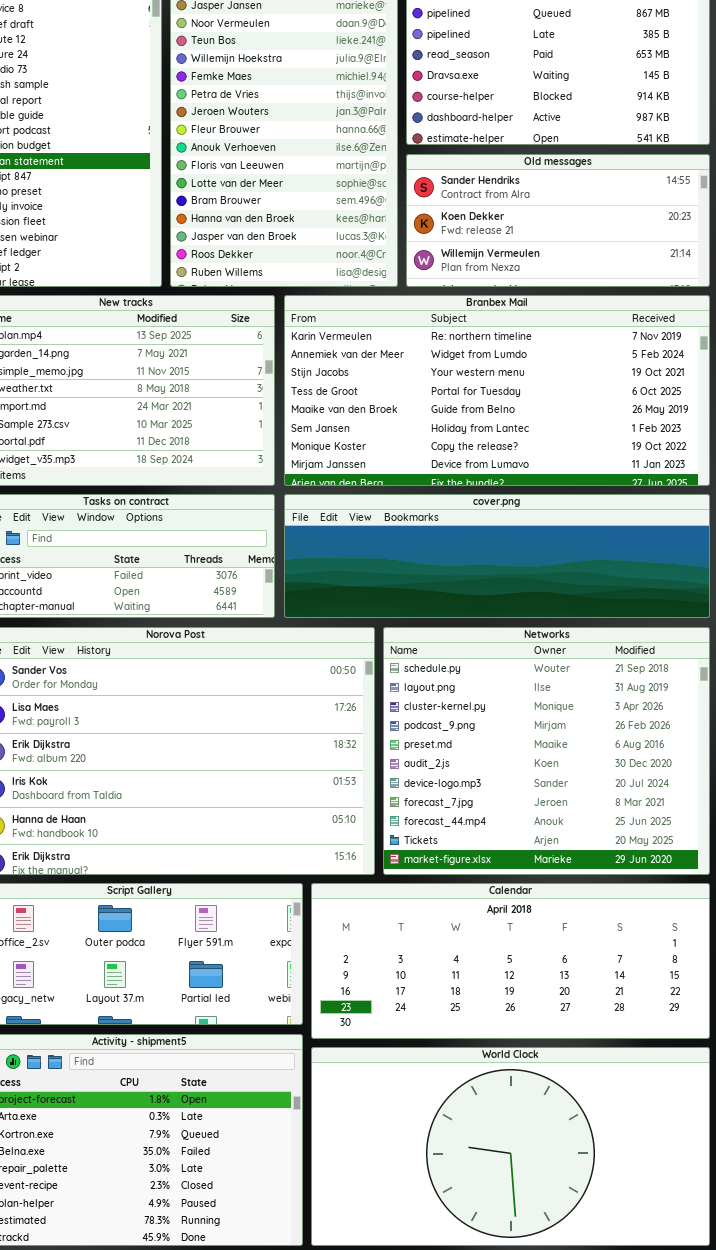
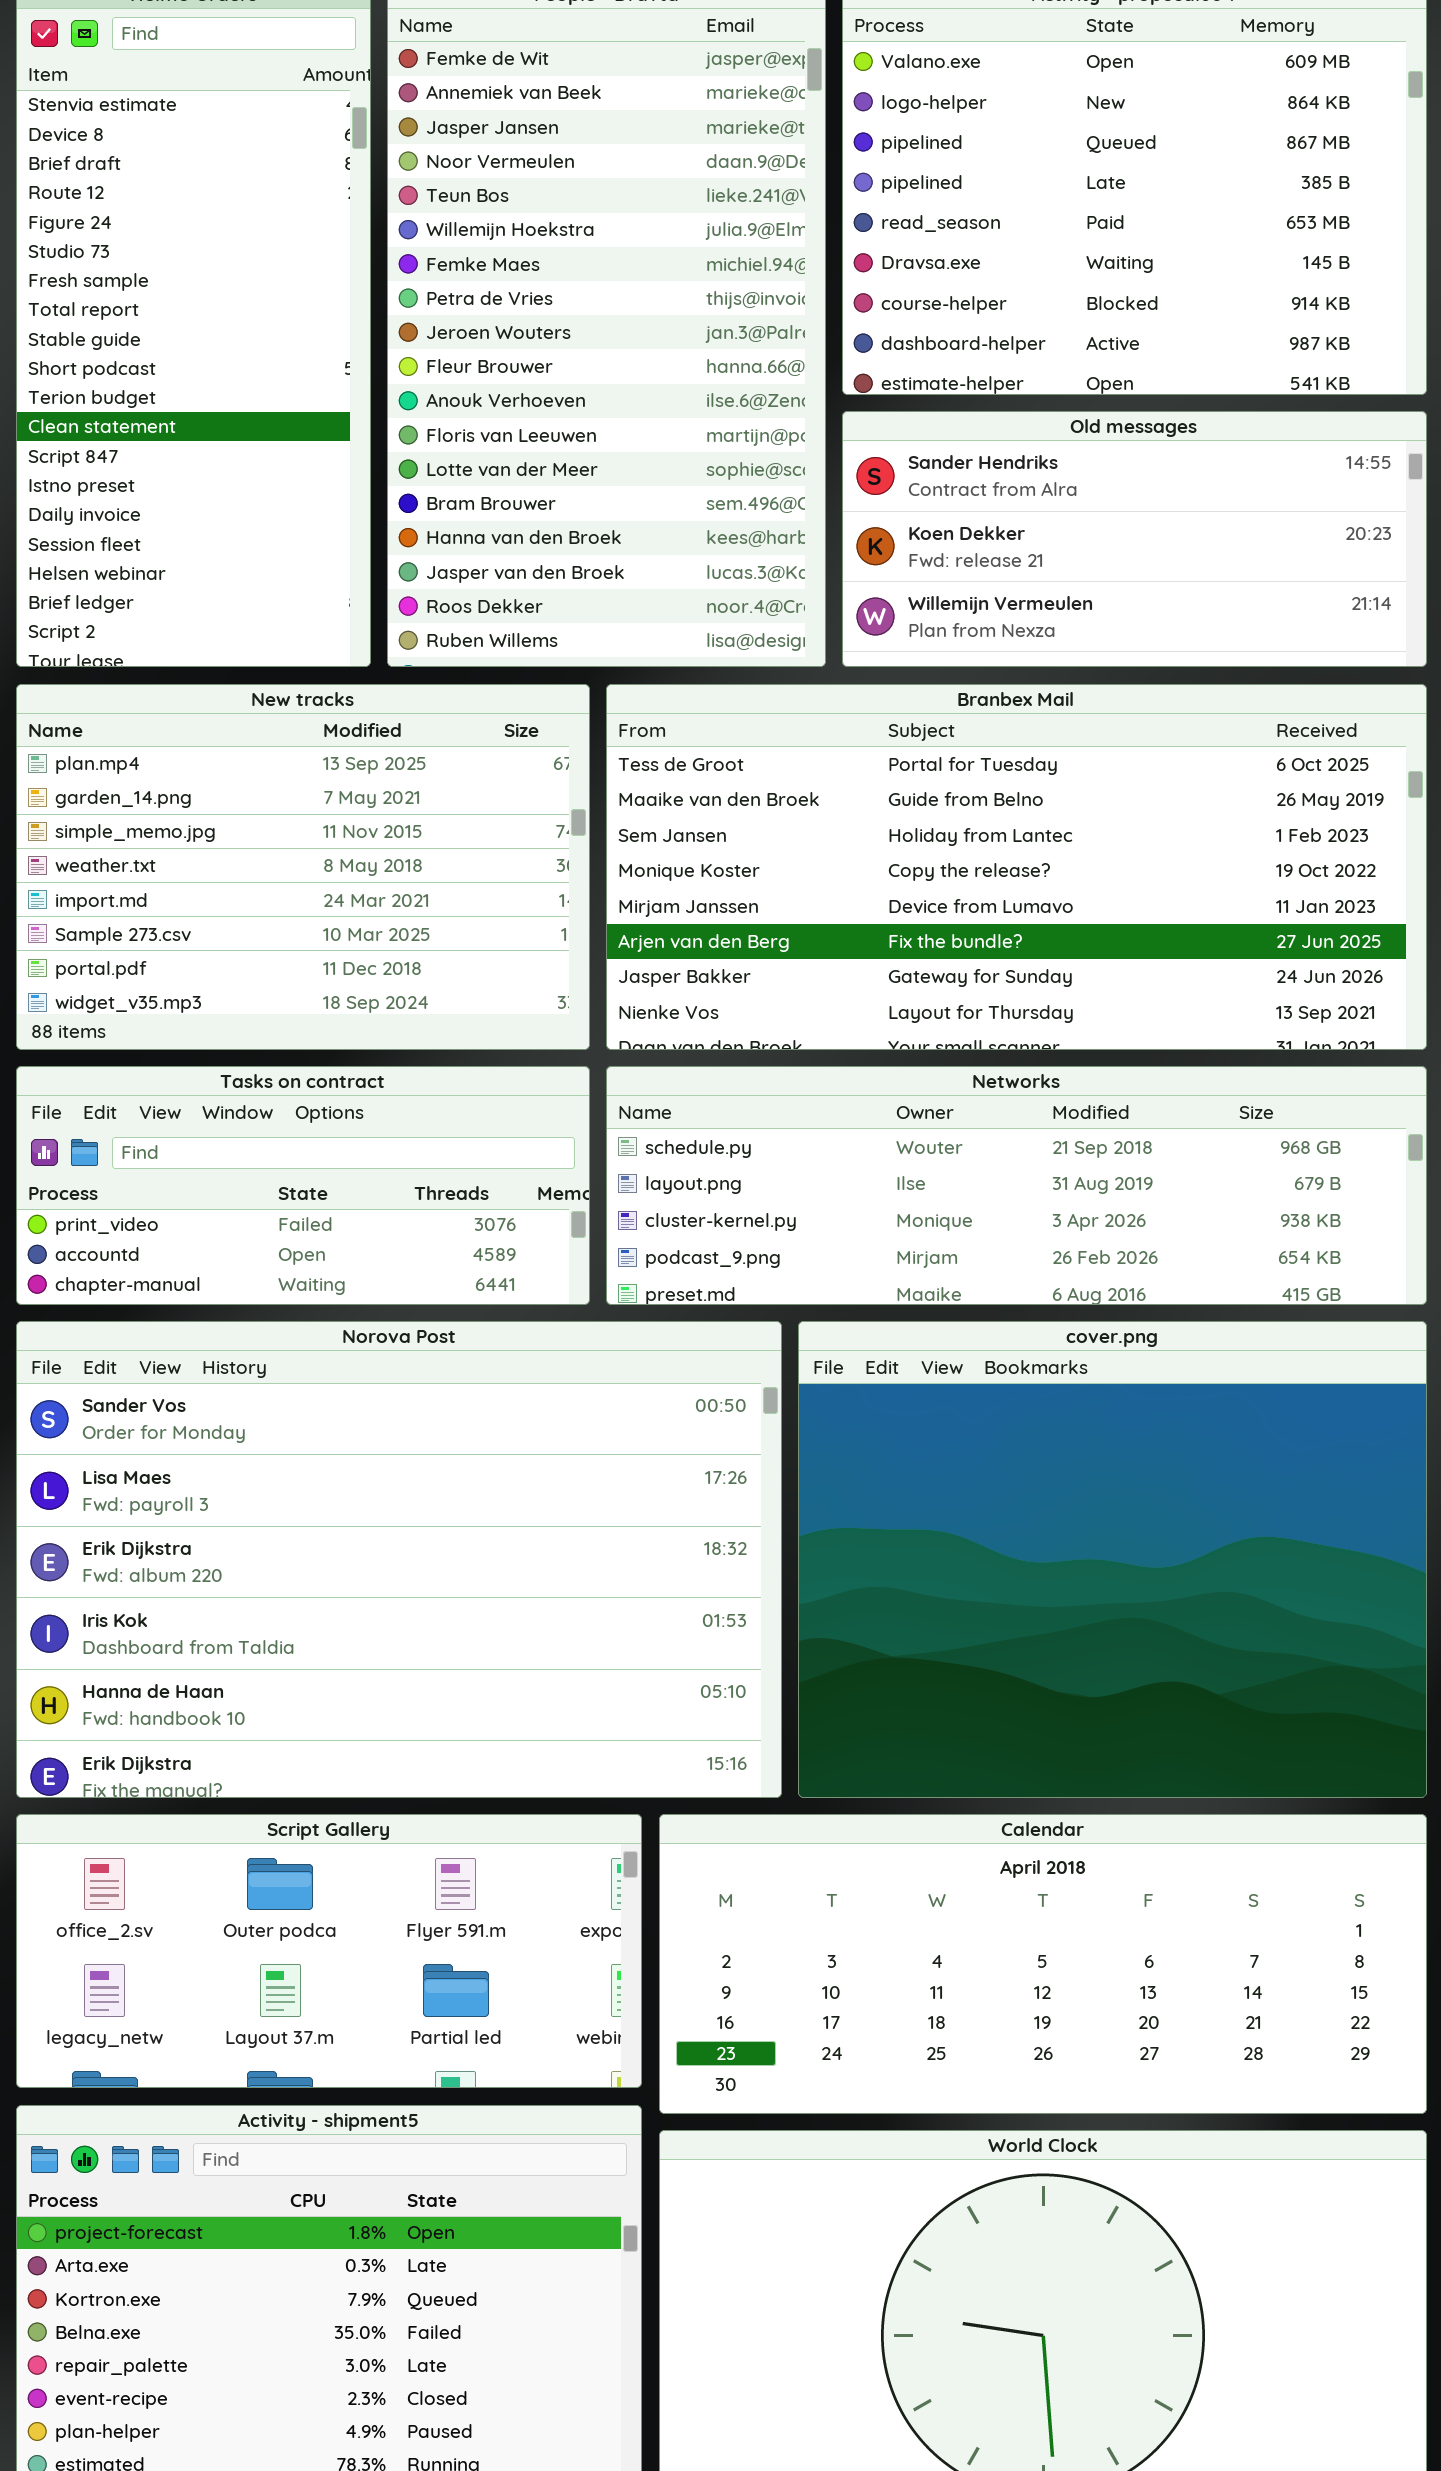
Branbex Mail: [284,295,710,486] -> [606,684,1427,1050], scrolled down 3 rows
cover.png: [284,494,710,618] -> [798,1321,1427,1798], moved, resized
Networks: [383,627,710,875] -> [606,1066,1427,1305], moved, resized

